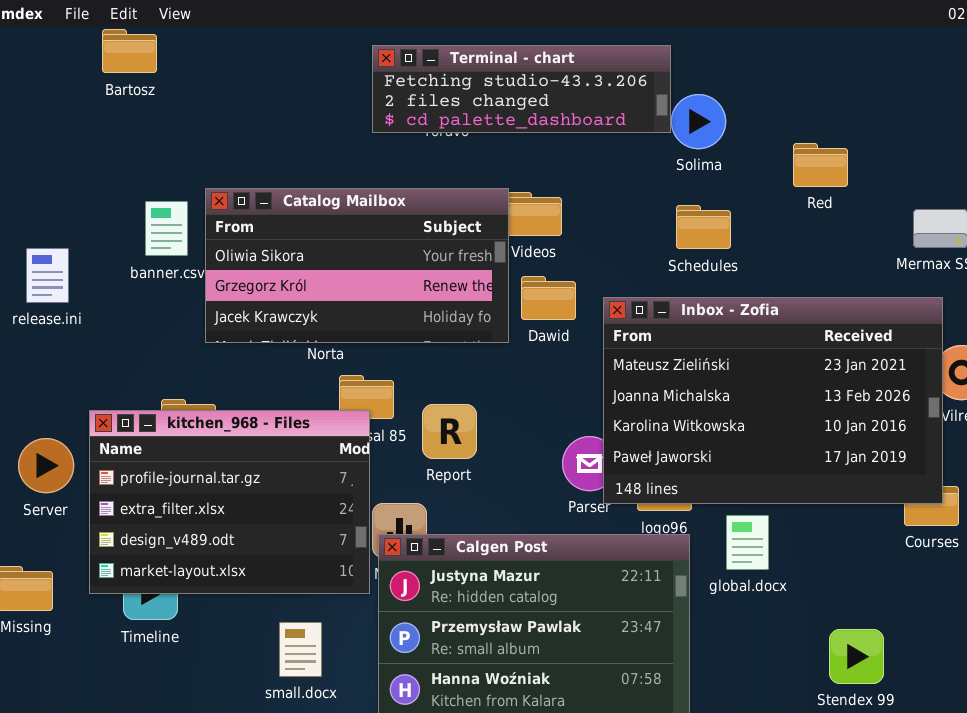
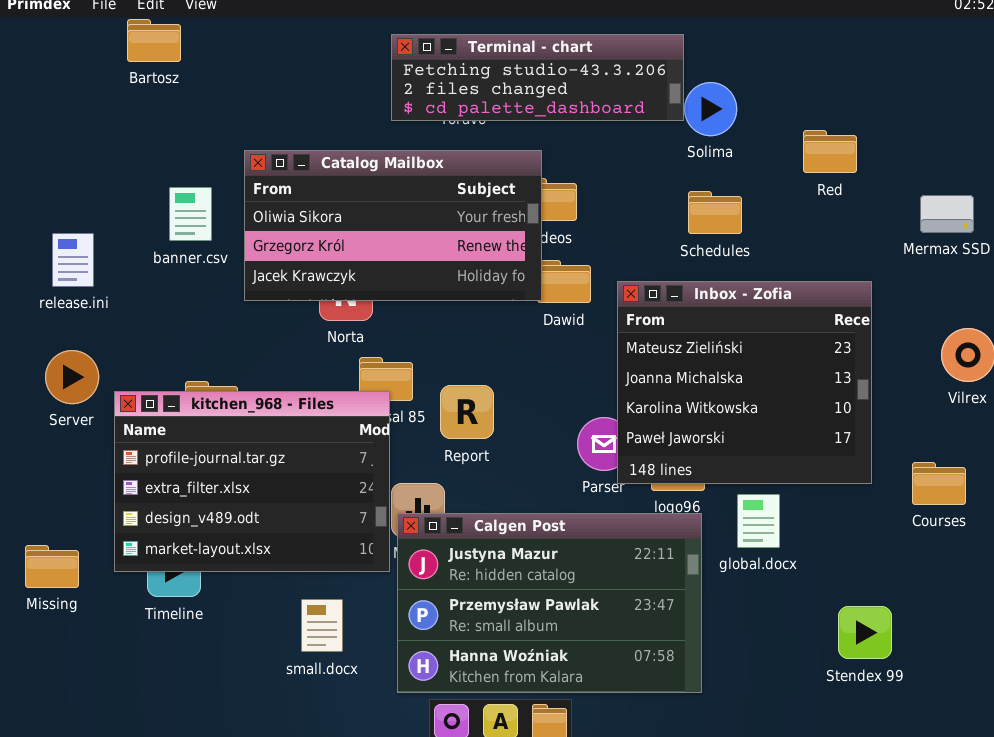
Catalog Mailbox: [205,188,509,343] -> [244,150,542,301], moved
Inbox - Zofia: [603,297,943,504] -> [617,281,872,484], resized
Server: [18,438,74,493] -> [45,350,99,404], moved

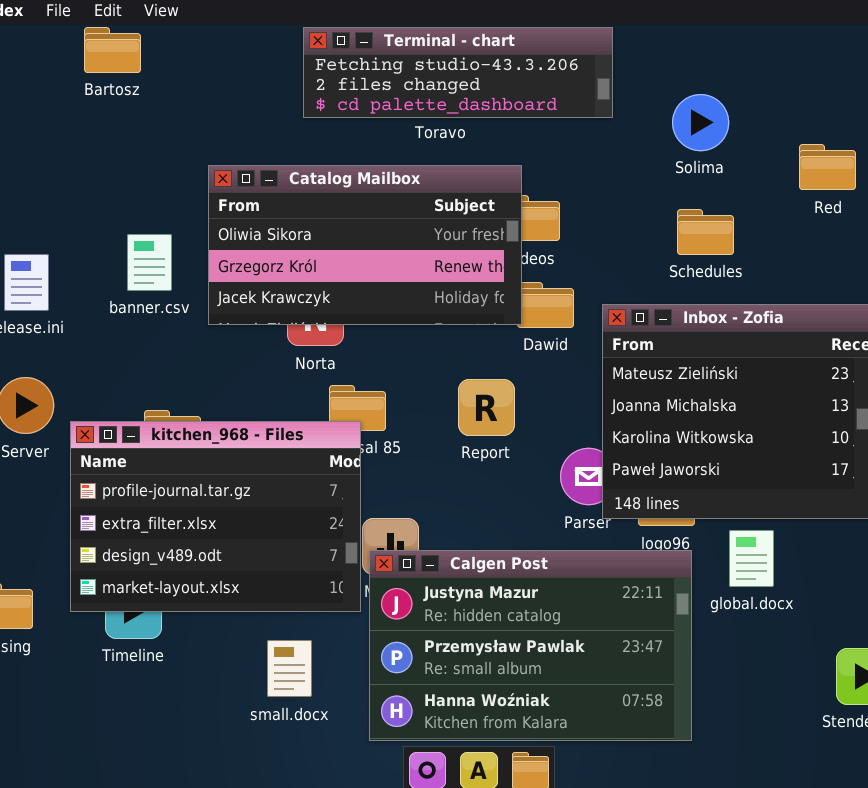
Terminal - chart: [391,34,684,121] -> [303,27,613,118], moved
banner.csv: [169,187,212,241] -> [127,234,172,291], moved
Report: [440,385,494,439] -> [458,379,515,436], moved

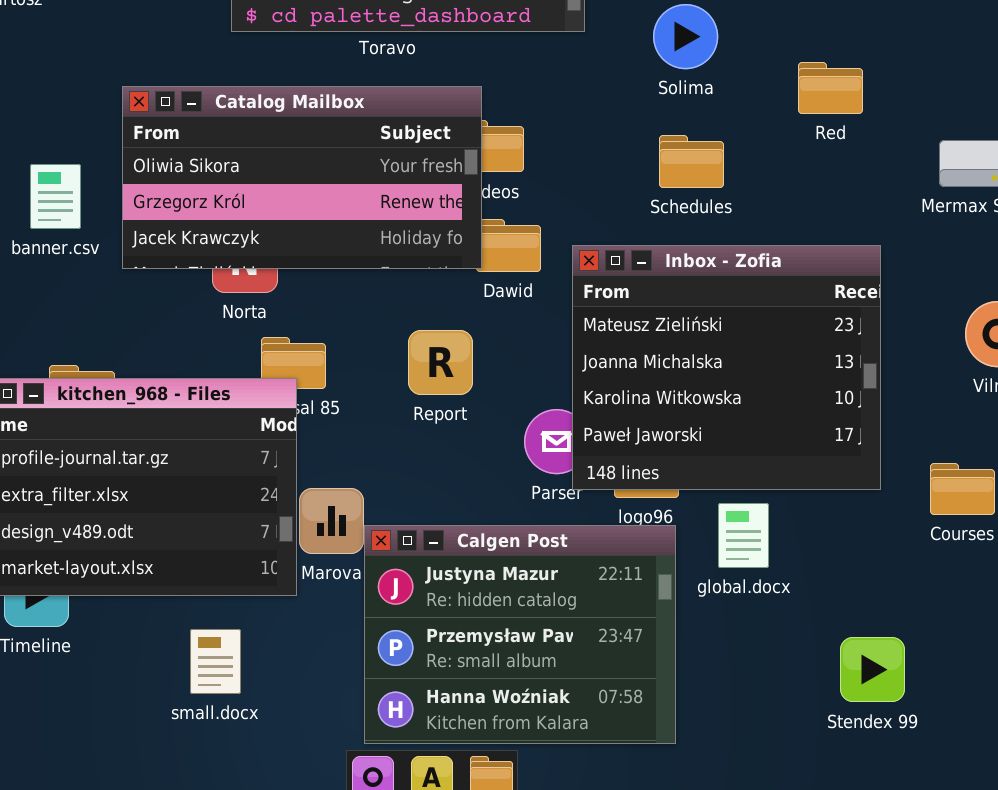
Calgen Post: [369,550,692,741] -> [364,525,676,744], resized

